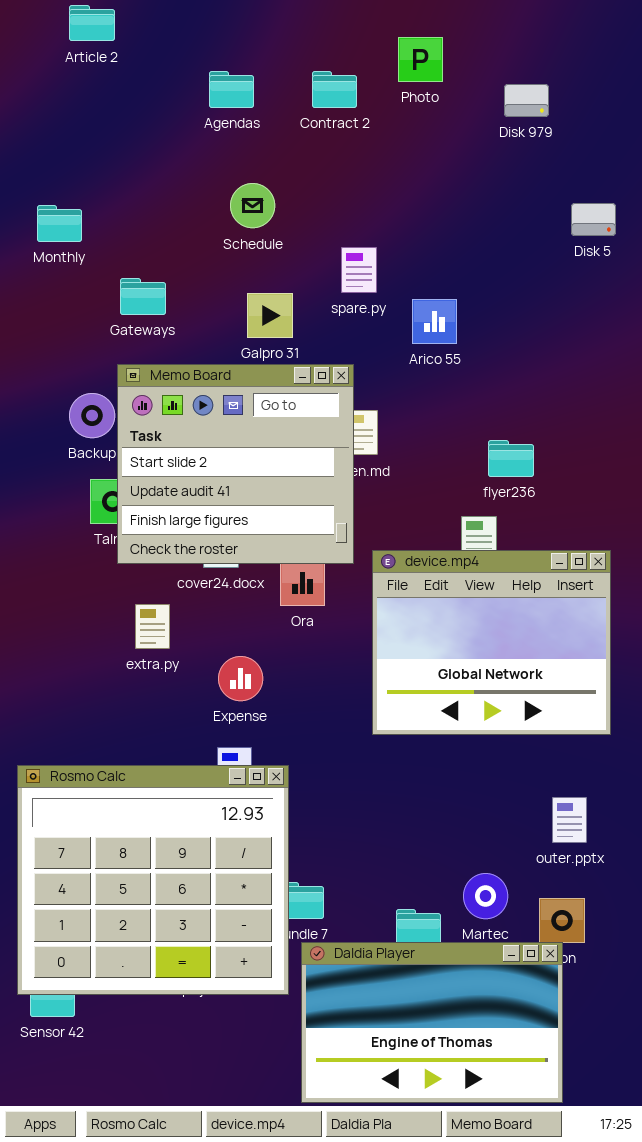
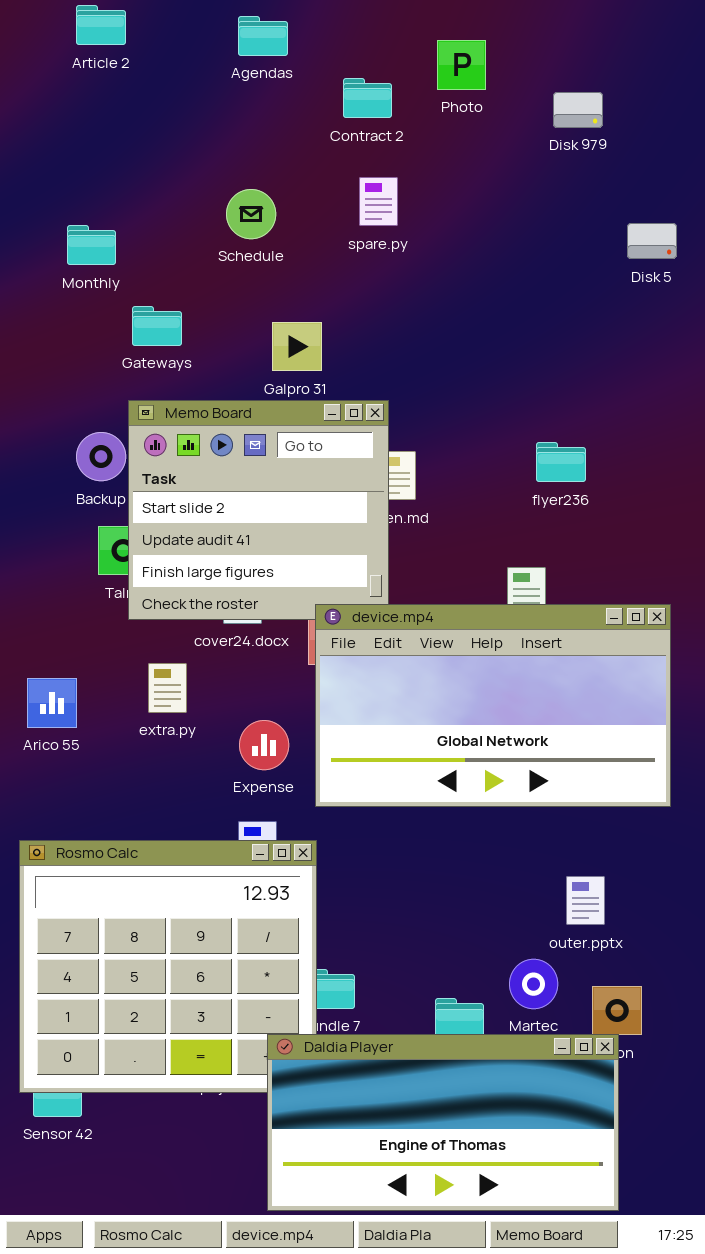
Agendas: [209,71,254,108] -> [238,16,288,56], moved
Schedule: [230,183,275,228] -> [226,189,276,239], moved
Monthly: [37,205,82,242] -> [67,225,116,265], moved
spare.py: [341,247,377,293] -> [359,177,398,226], moved
Arico 55: [412,299,457,344] -> [27,678,77,728], moved
flyer236: [488,440,534,477] -> [536,442,586,482], moved
device.mp4: [372,550,611,735] -> [315,604,671,807], resized
outer.pptx: [552,797,587,843] -> [566,876,605,925], moved
Daldia Player: [301,942,563,1103] -> [267,1034,619,1211], resized

